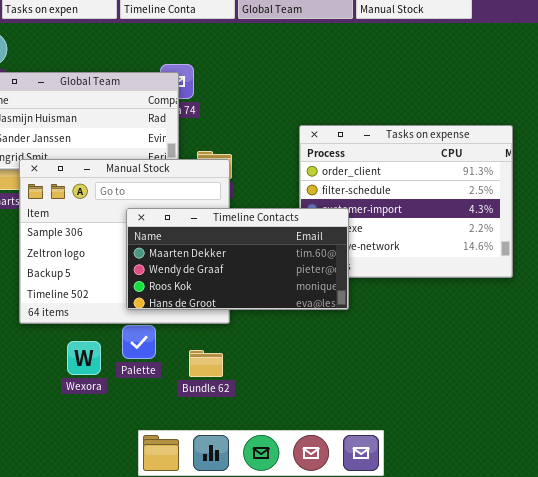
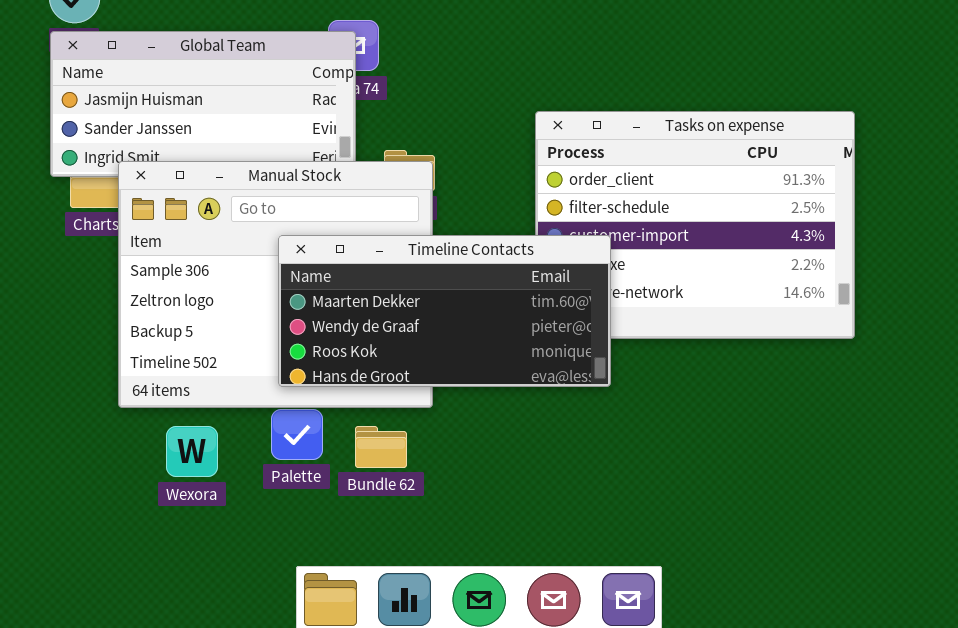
Wexora: [67,341,101,375] -> [166,426,218,477], moved
Bundle 62: [189,350,223,377] -> [355,426,407,468], moved

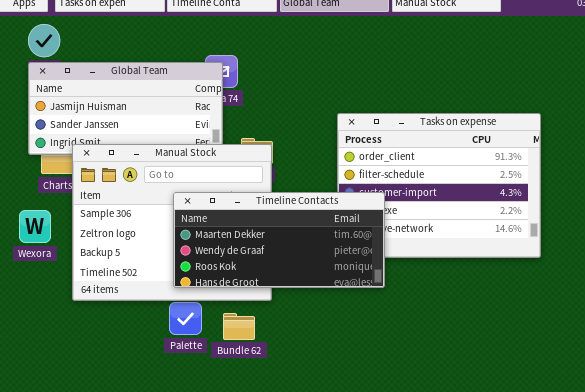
Wexora: [166,426,218,477] -> [19,210,51,243], moved

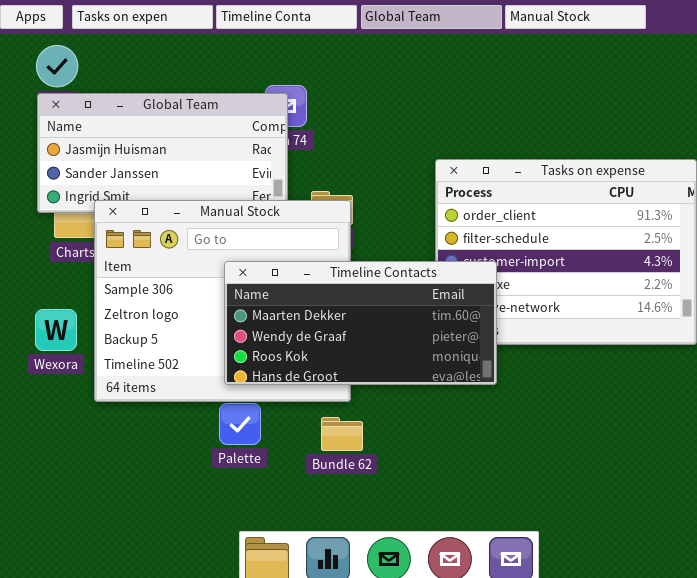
Wexora: [19,210,51,243] -> [35,309,77,351], moved
Bundle 62: [223,313,255,340] -> [321,417,363,451], moved

